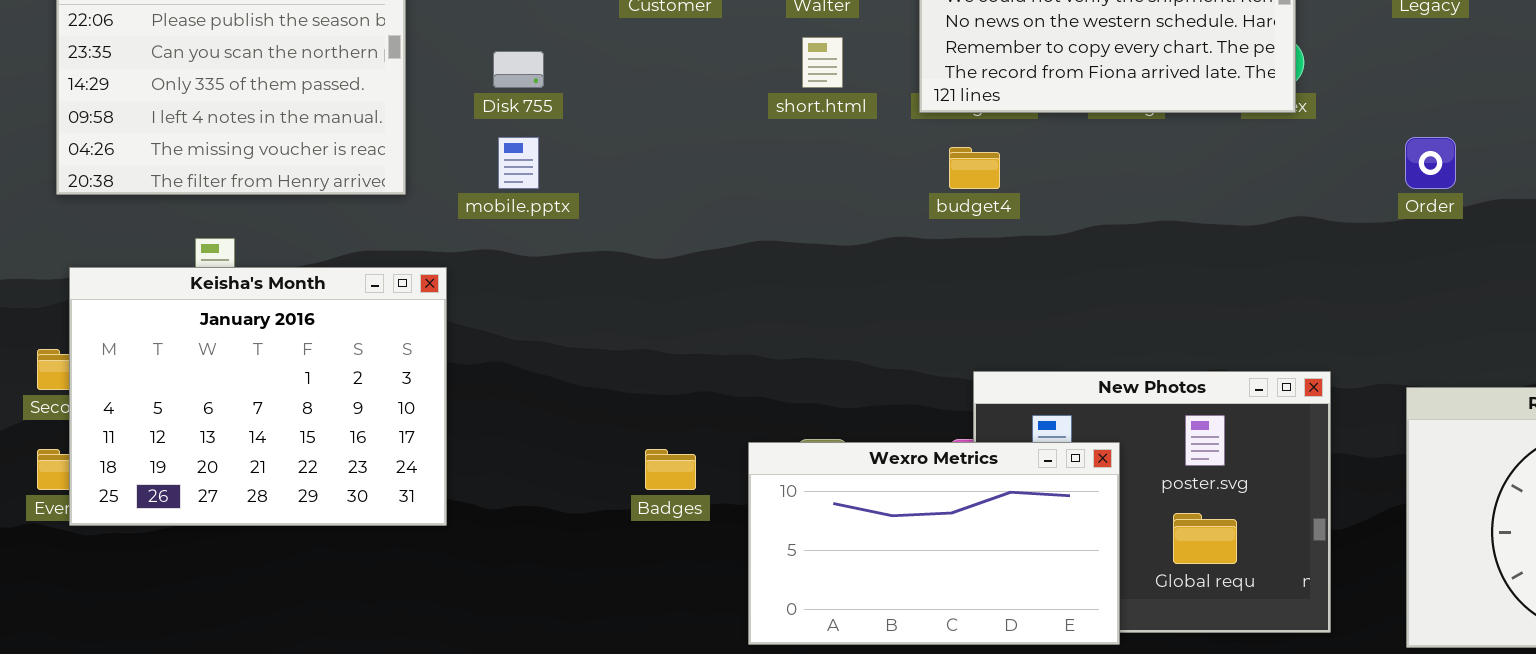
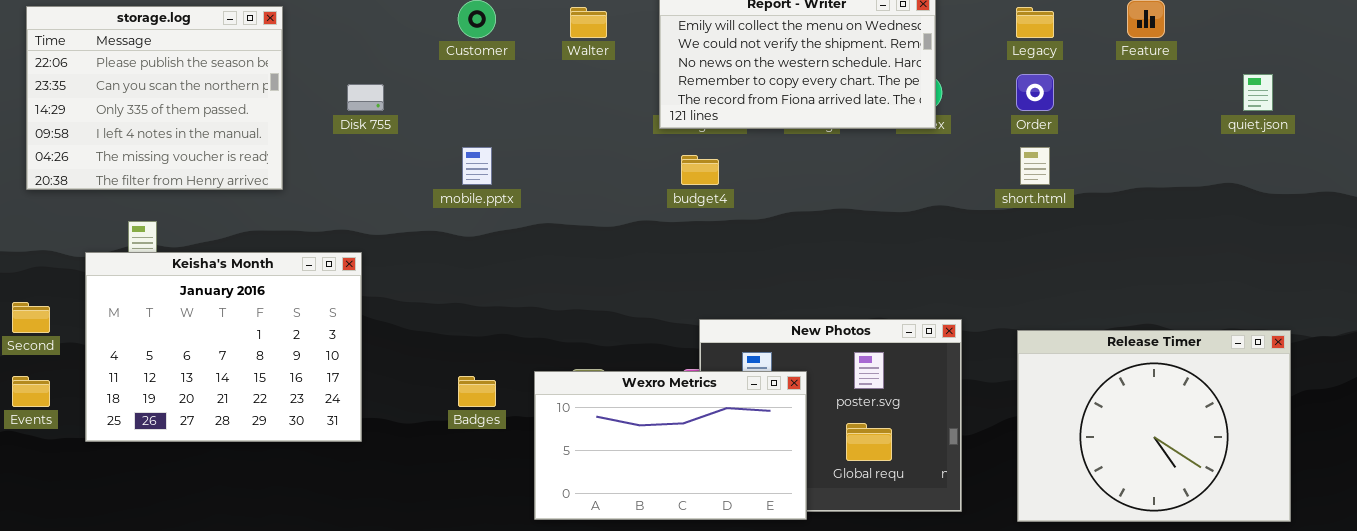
short.html: [802,37,843,88] -> [1020,147,1050,185], moved
mobile.pptx: [498,137,539,189] -> [462,147,492,185], moved
Order: [1405,137,1456,189] -> [1016,74,1054,111], moved
Keisha's Month: [69,267,447,526] -> [85,252,362,442], moved

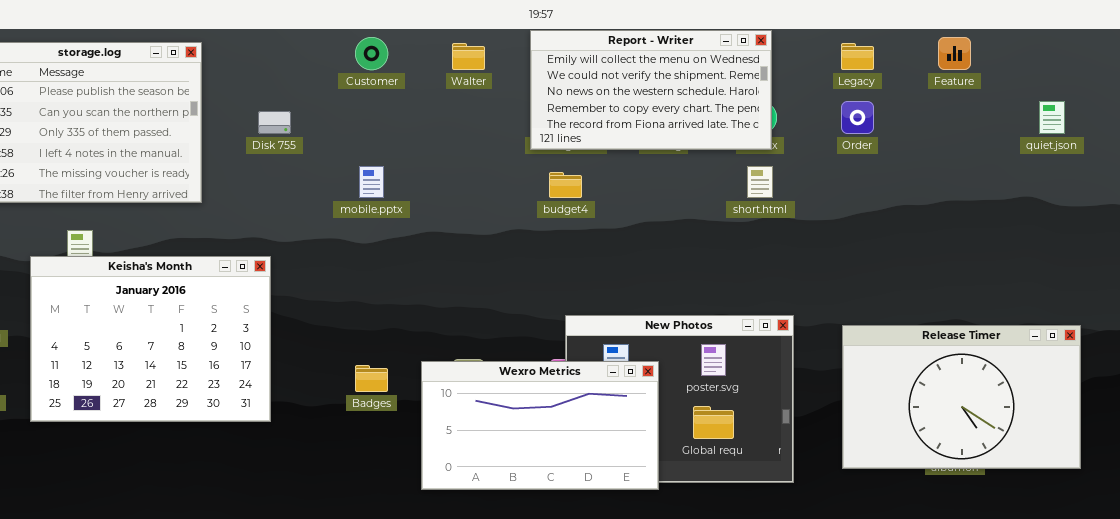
short.html: [1020,147,1050,185] -> [747,166,773,198], moved
Release Timer: [1017,330,1291,522] -> [842,325,1081,469], resized

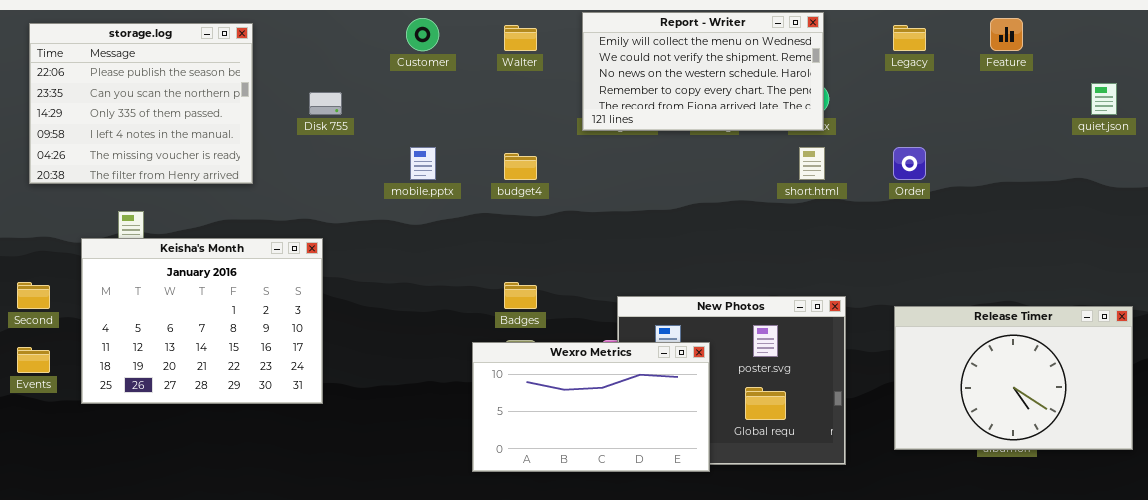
Order: [841,101,874,134] -> [893,147,926,180], moved
budget4: [549,172,582,198] -> [504,153,537,180], moved
Badges: [355,365,388,392] -> [504,282,537,309], moved

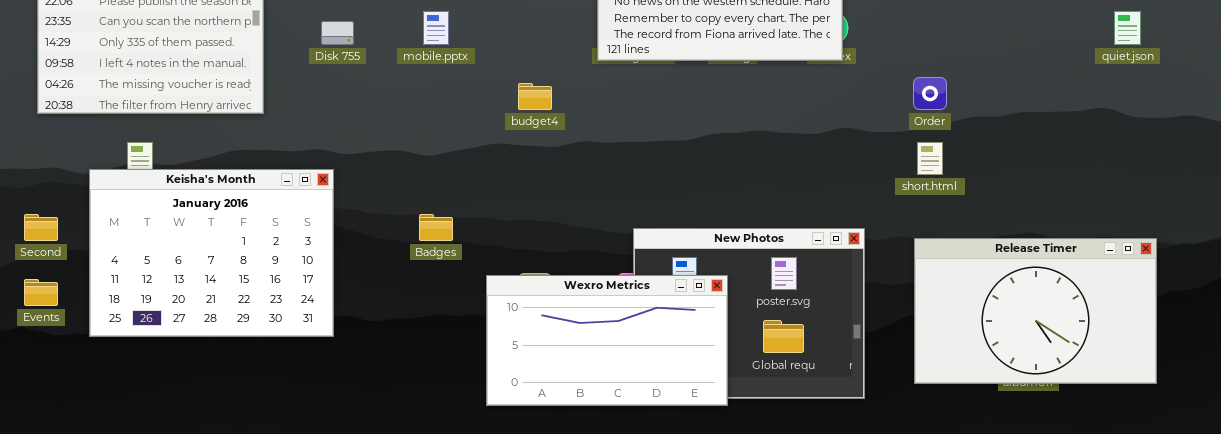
mobile.pptx: [410,147,436,180] -> [423,11,449,45], moved
short.html: [799,147,825,180] -> [917,142,943,175], moved
Badges: [504,282,537,309] -> [419,214,453,241], moved

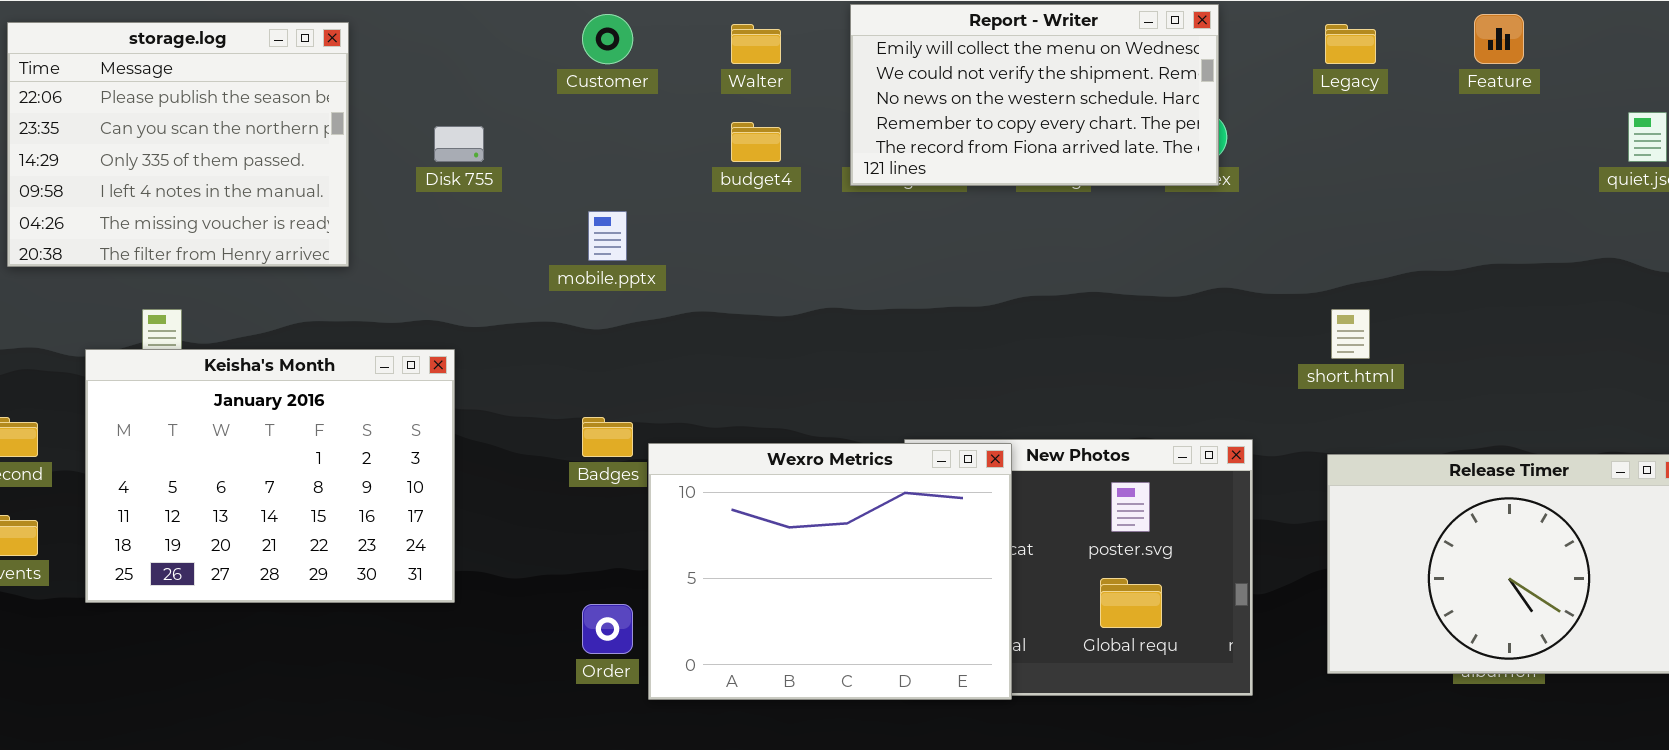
mobile.pptx: [423,11,449,45] -> [588,211,627,261], moved
Order: [913,77,947,110] -> [582,604,633,654], moved
budget4: [518,83,552,110] -> [731,122,781,162], moved
Wexro Metrics: [486,275,728,406] -> [648,443,1012,700], moved, resized

